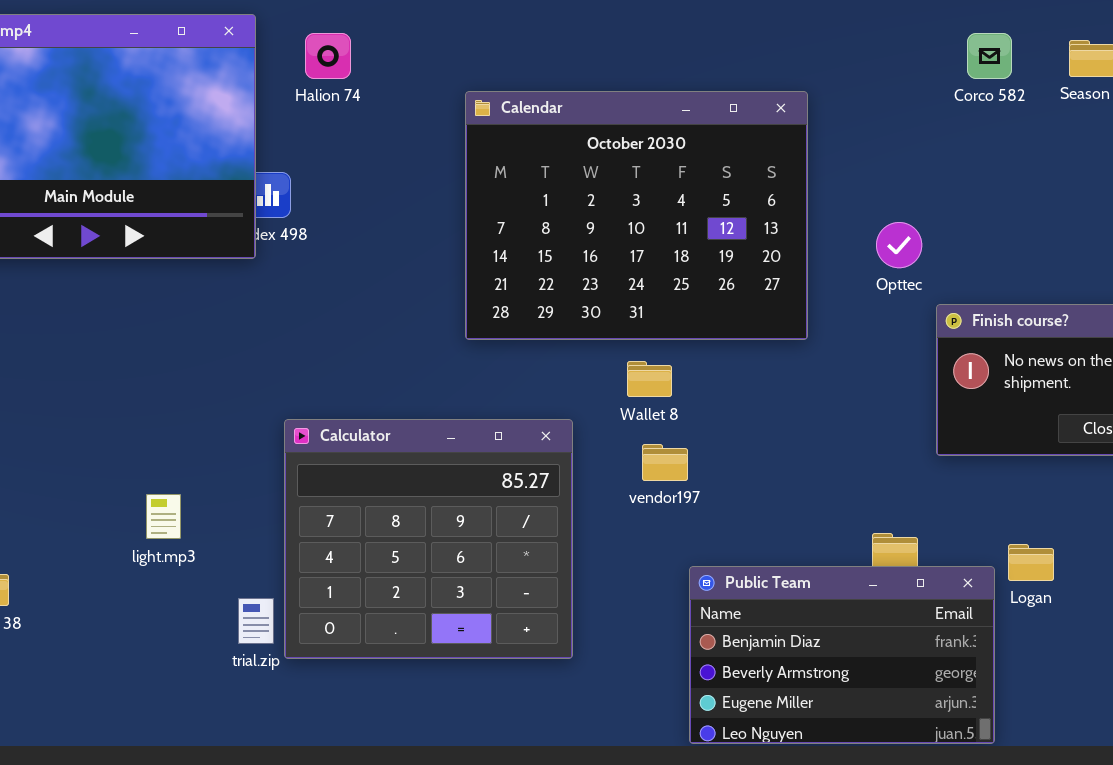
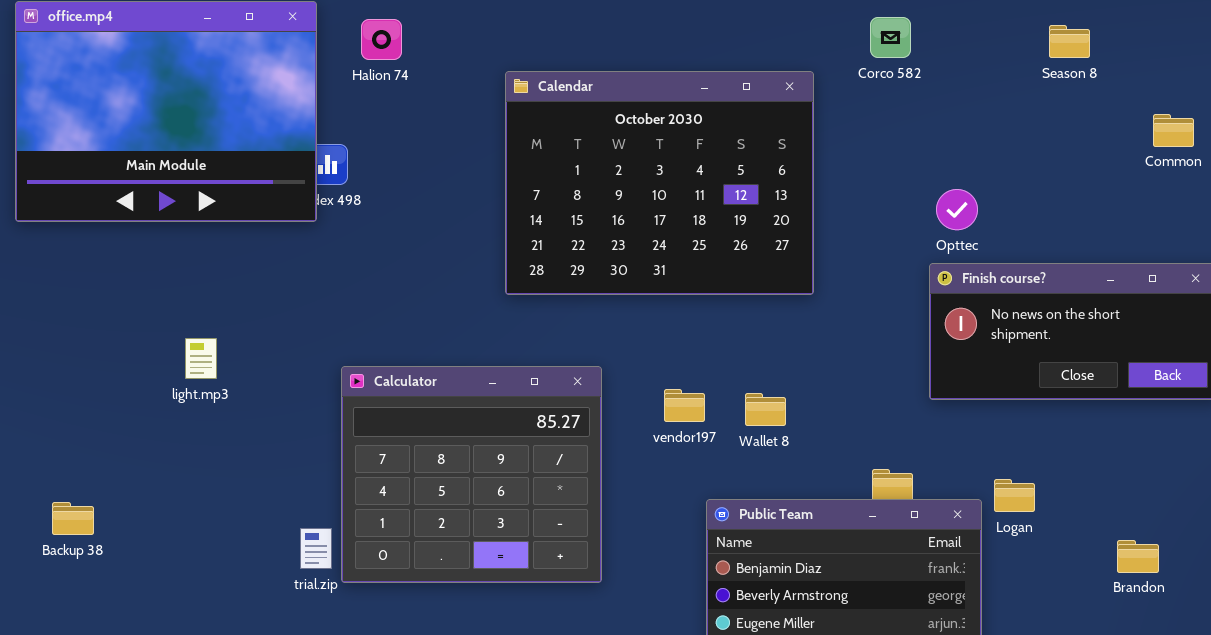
Corco 582: [967,33,1012,79] -> [870,17,911,58], moved
Opttec: [876,222,922,268] -> [936,189,978,230], moved
Wallet 8: [627,361,672,397] -> [745,393,786,426], moved
light.mp3: [146,494,181,539] -> [185,338,217,379], moved

